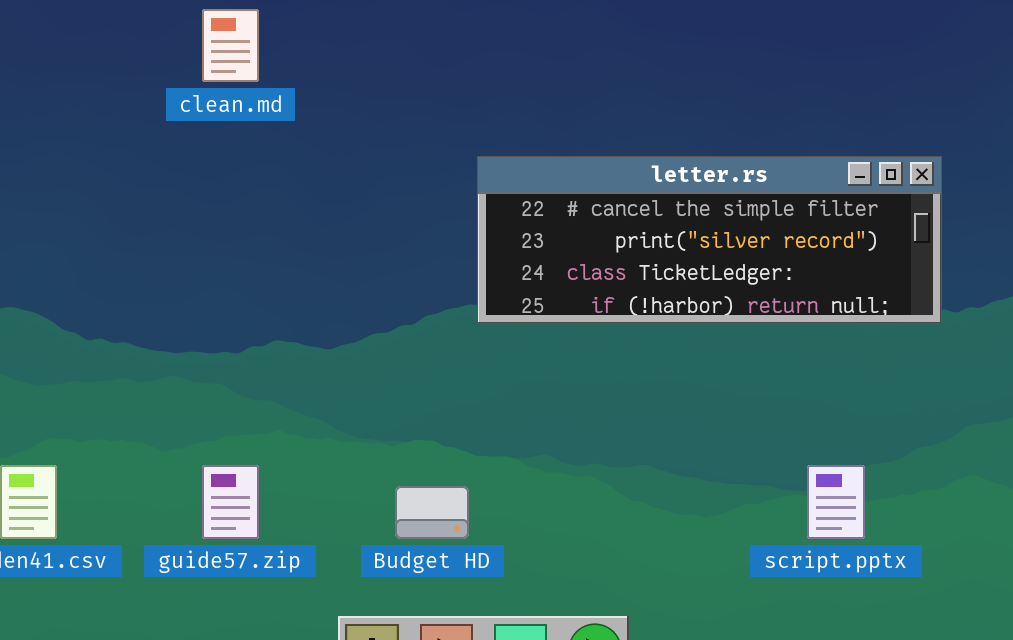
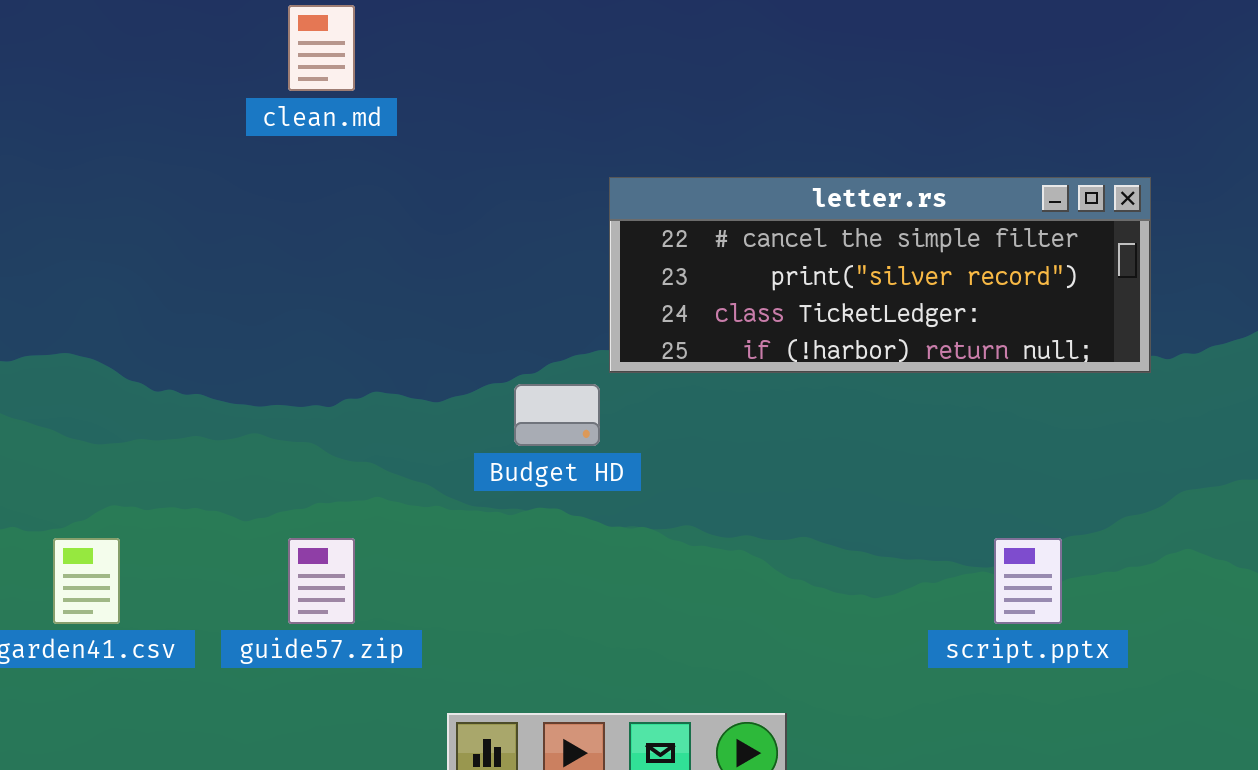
Budget HD: [395,486,469,539] -> [514,384,600,446], moved

